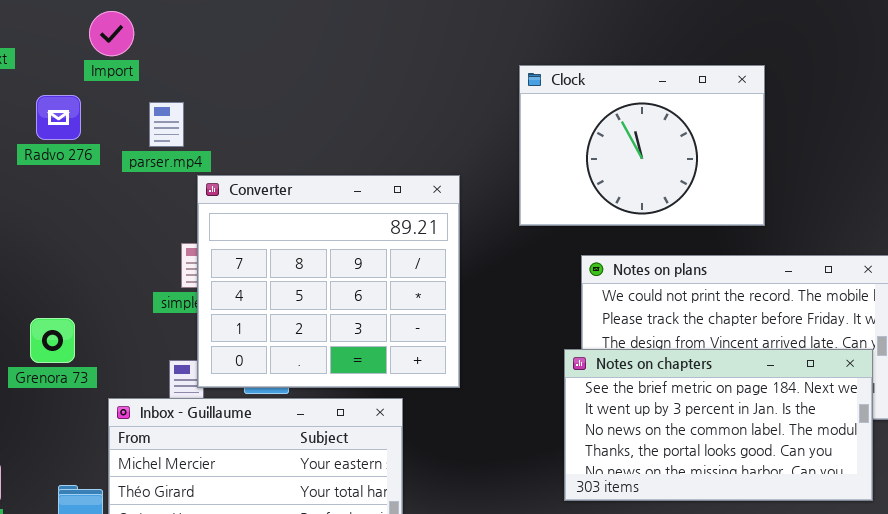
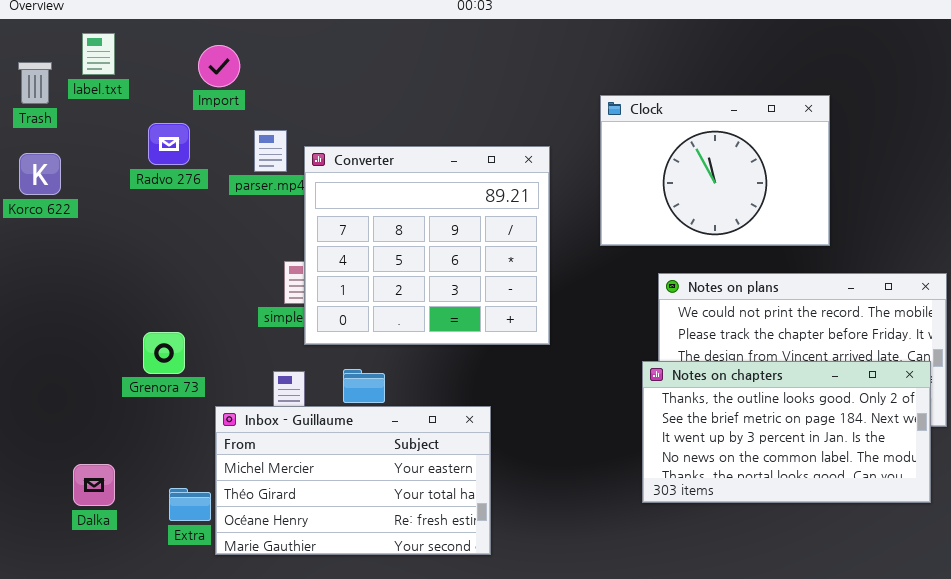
Converter: [197,175,460,388] -> [304,146,550,345], moved
Notes on chapters: [564,349,873,501] -> [642,361,931,503], scrolled up 1 row

